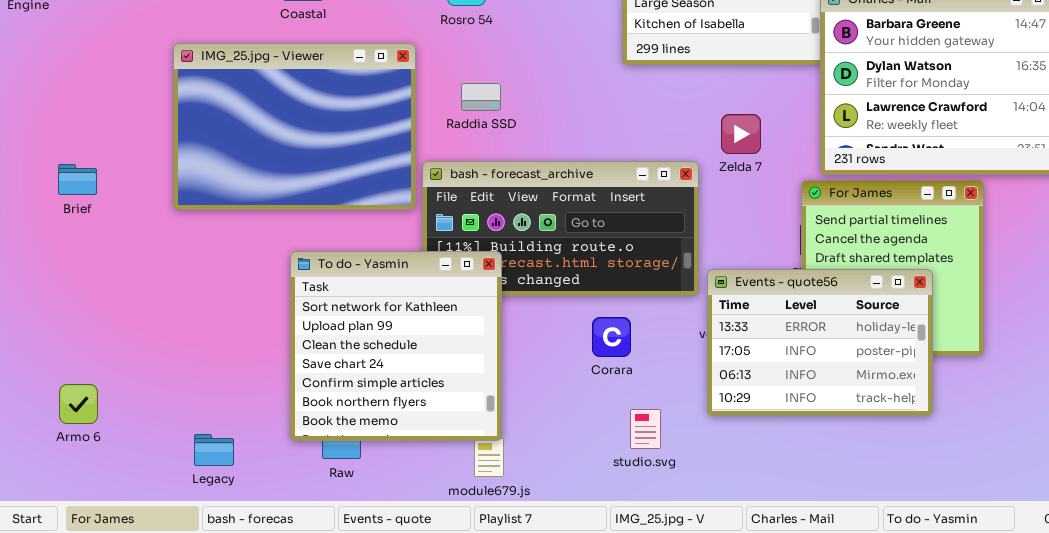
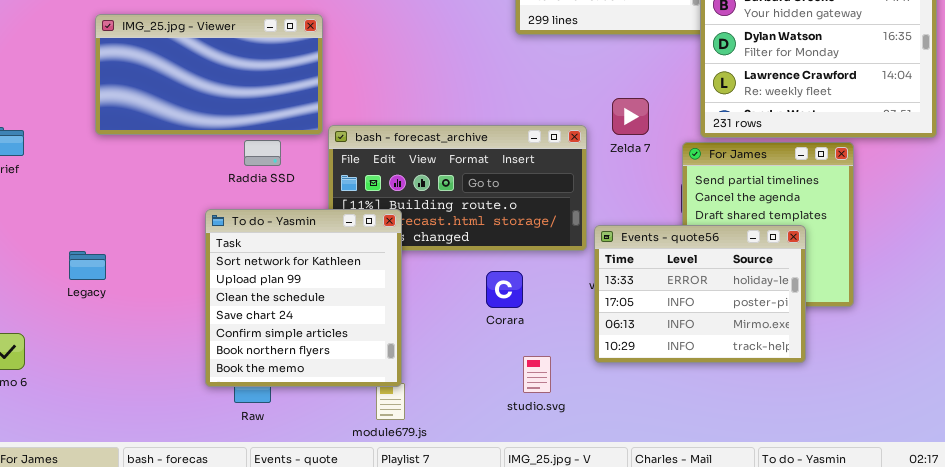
IMG_25.jpg - Viewer: [173,43,416,210] -> [95,14,323,135], resized
Raddia SSD: [461,83,501,111] -> [244,140,281,166], moved
Zelda 7: [721,114,761,154] -> [612,98,649,135], moved
Legacy: [194,434,234,466] -> [69,251,106,280], moved

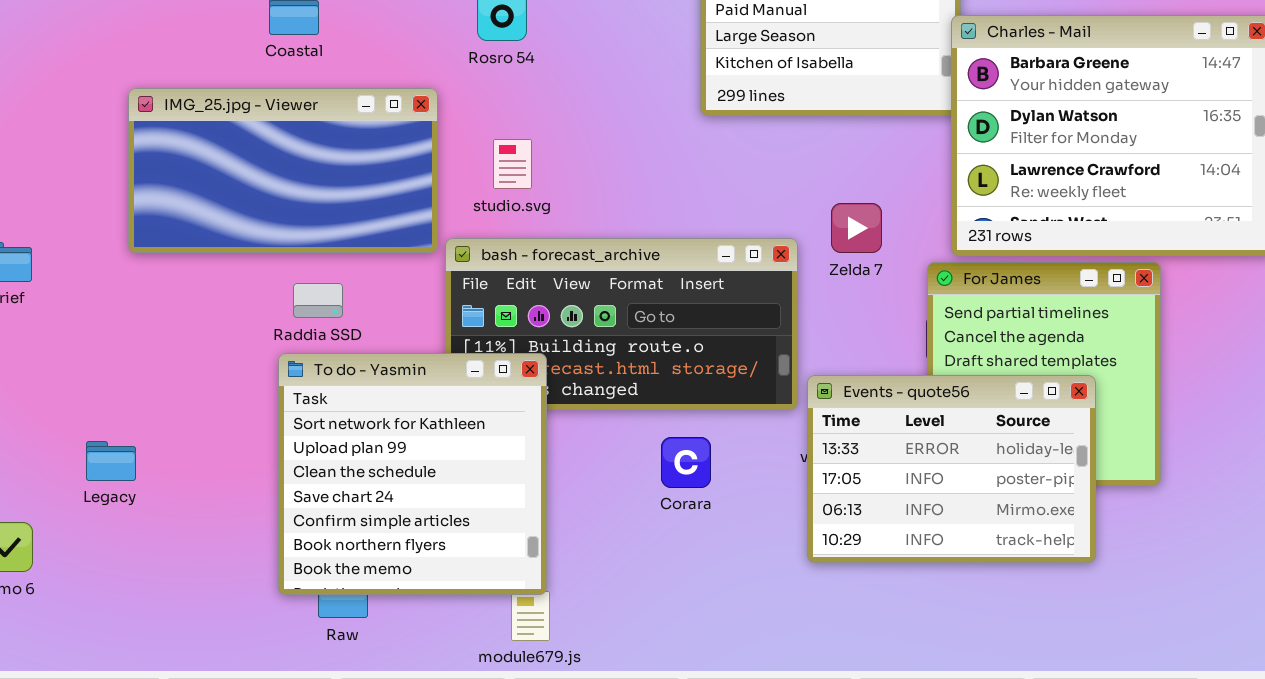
Raddia SSD: [244,140,281,166] -> [293,283,343,318], moved
Legacy: [69,251,106,280] -> [86,441,136,481], moved
studio.svg: [523,356,551,393] -> [493,139,532,189], moved

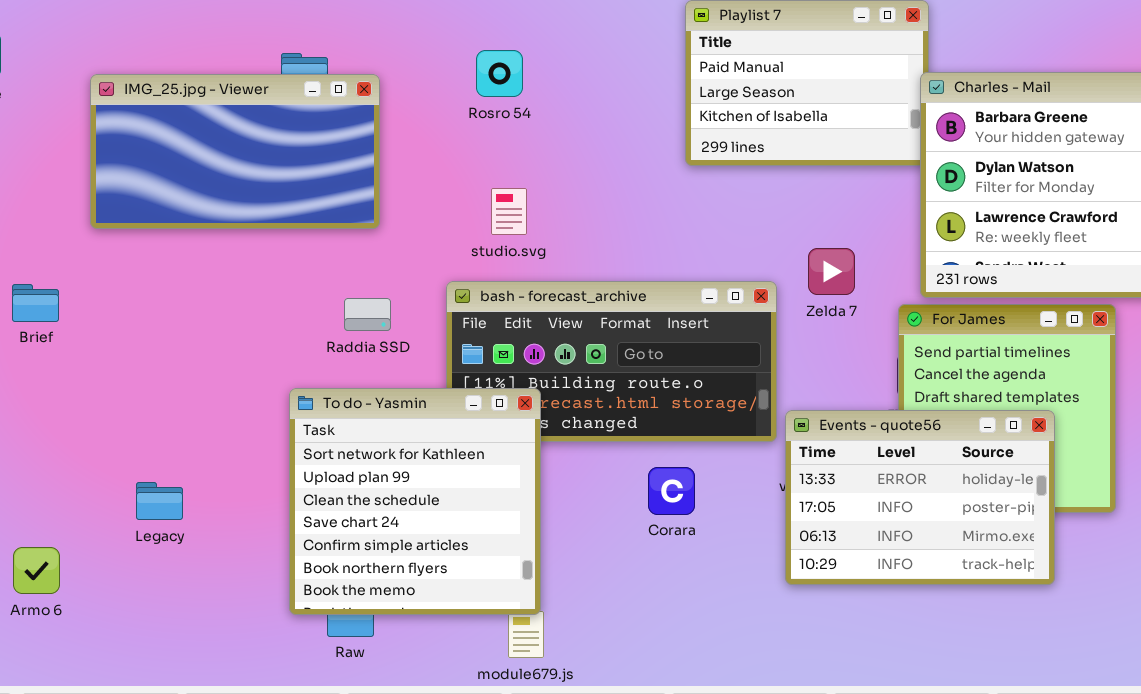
IMG_25.jpg - Viewer: [128,88,438,253] -> [90,74,380,229], moved
Raddia SSD: [293,283,343,318] -> [344,298,391,331], moved
Legacy: [86,441,136,481] -> [136,482,183,520], moved

